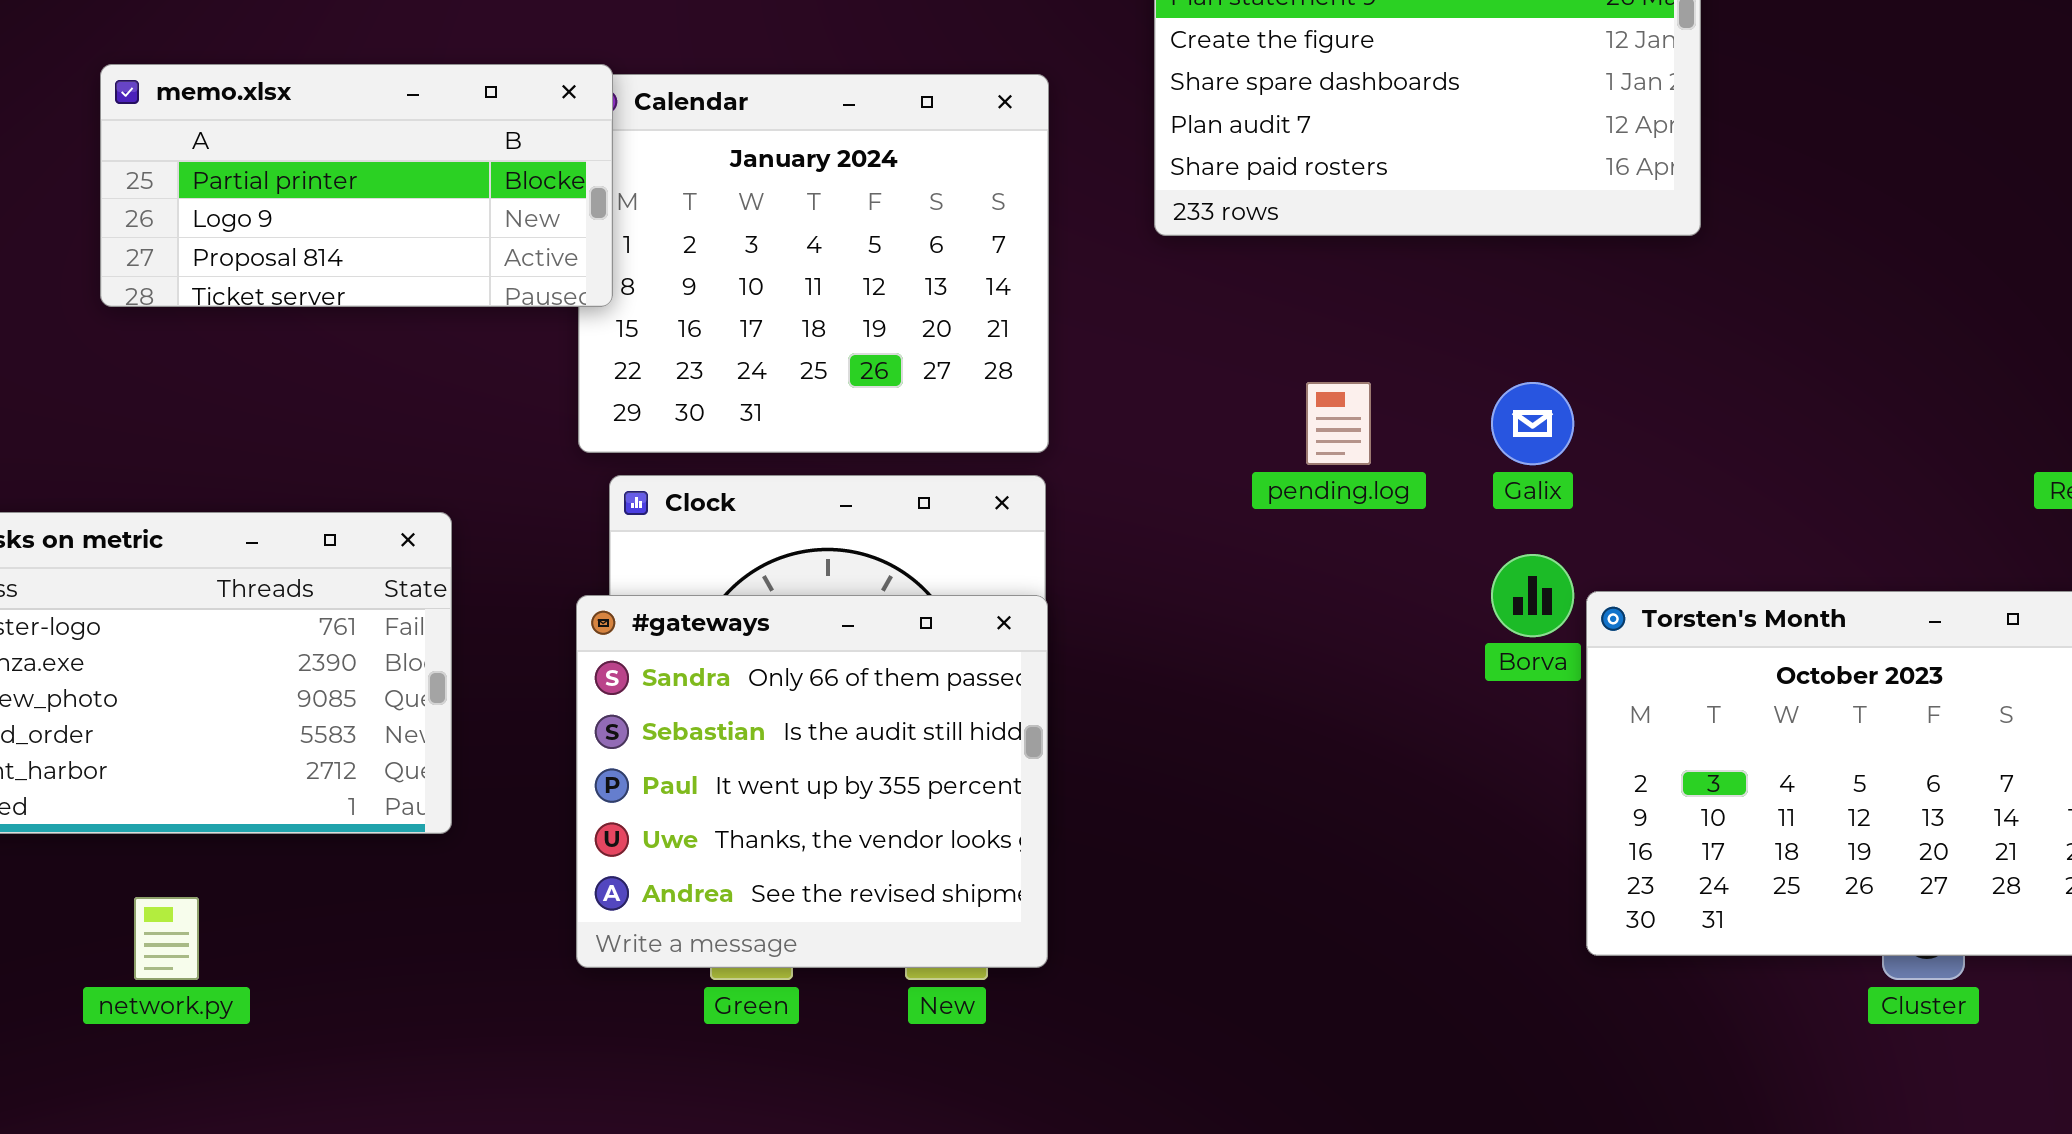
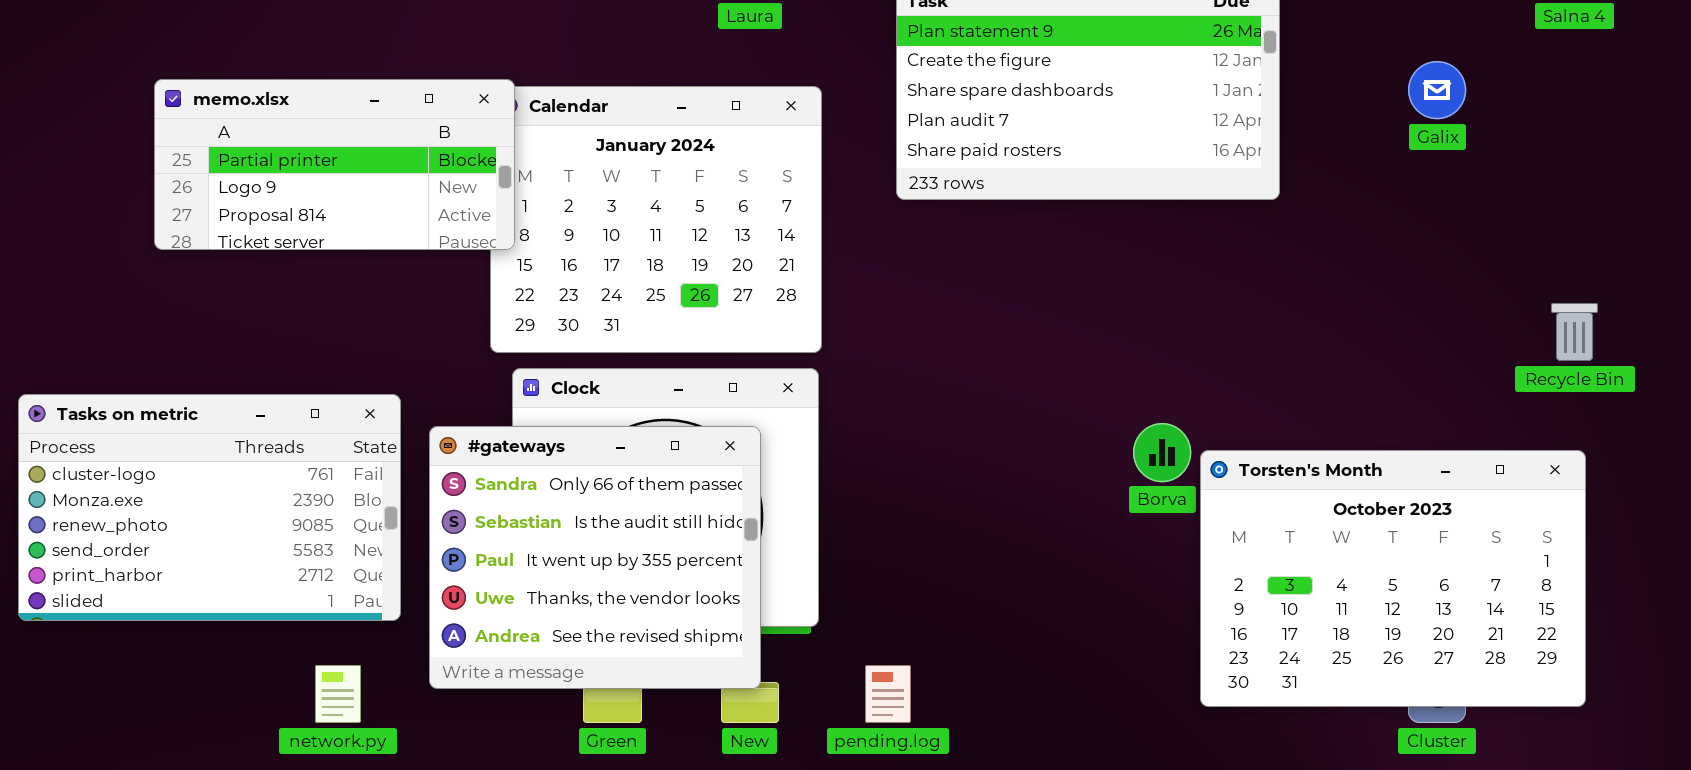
pending.log: [1306,382,1371,465] -> [865,665,911,723], moved
Galix: [1491,382,1574,465] -> [1408,61,1466,119], moved
#gateways: [576,595,1048,968] -> [429,426,761,689], moved
network.py: [134,897,199,980] -> [315,665,361,723], moved

